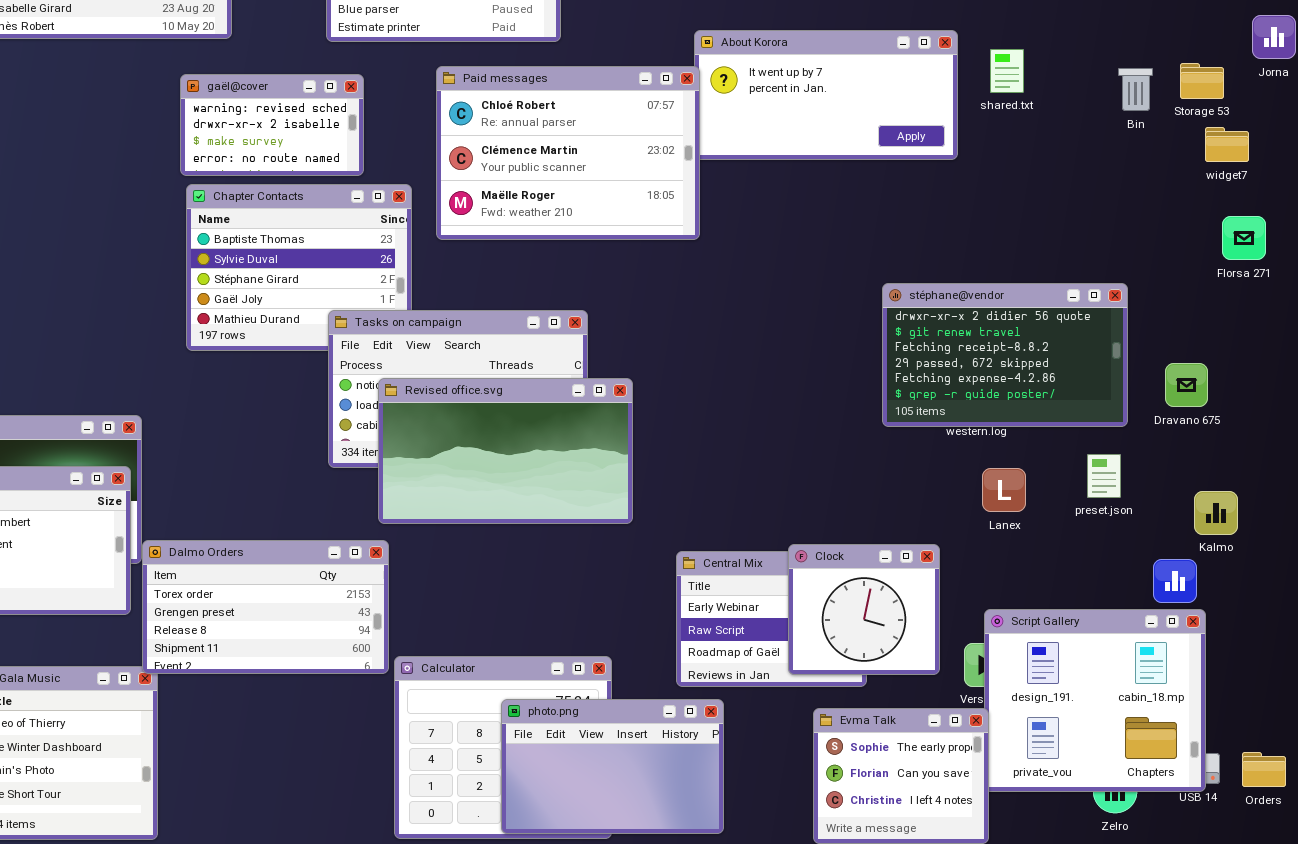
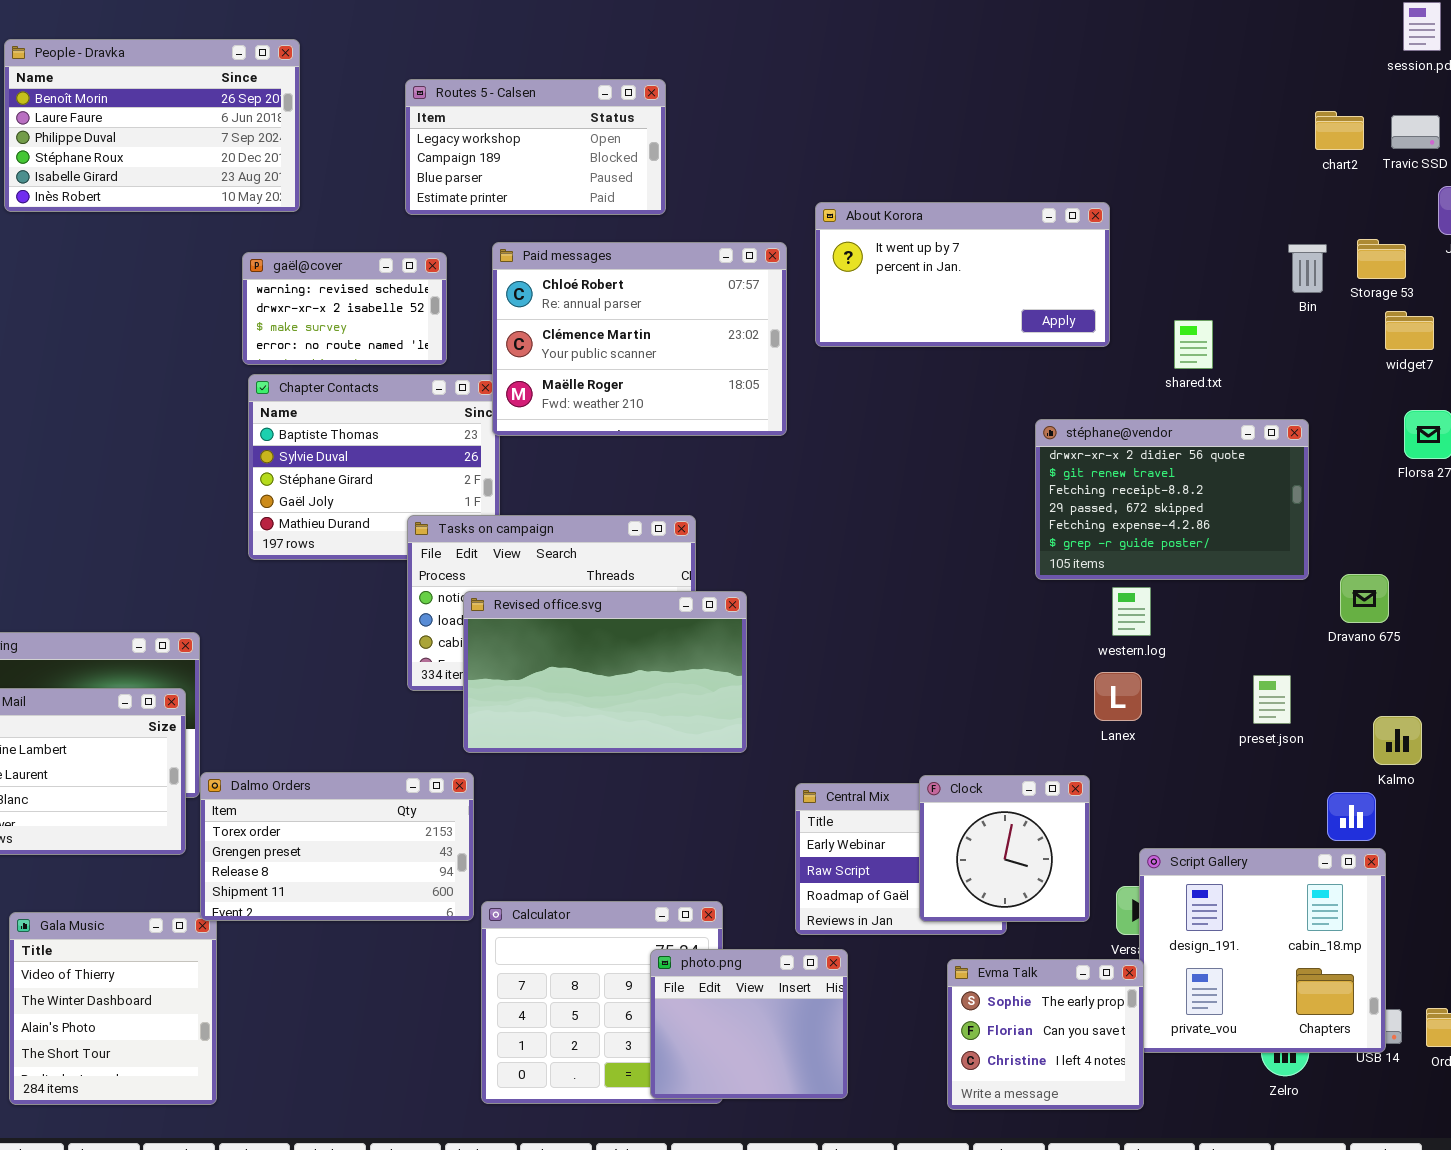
shared.txt: [990,49,1024,93] -> [1174,320,1213,369], moved
Paid messages: [436,66,700,240] -> [492,242,787,436], moved
stéphane@vendor: [882,283,1128,427] -> [1035,419,1309,580], moved
Lanex: [982,468,1026,512] -> [1094,672,1142,721], moved
photo.png: [501,699,724,834] -> [650,949,848,1099], resized

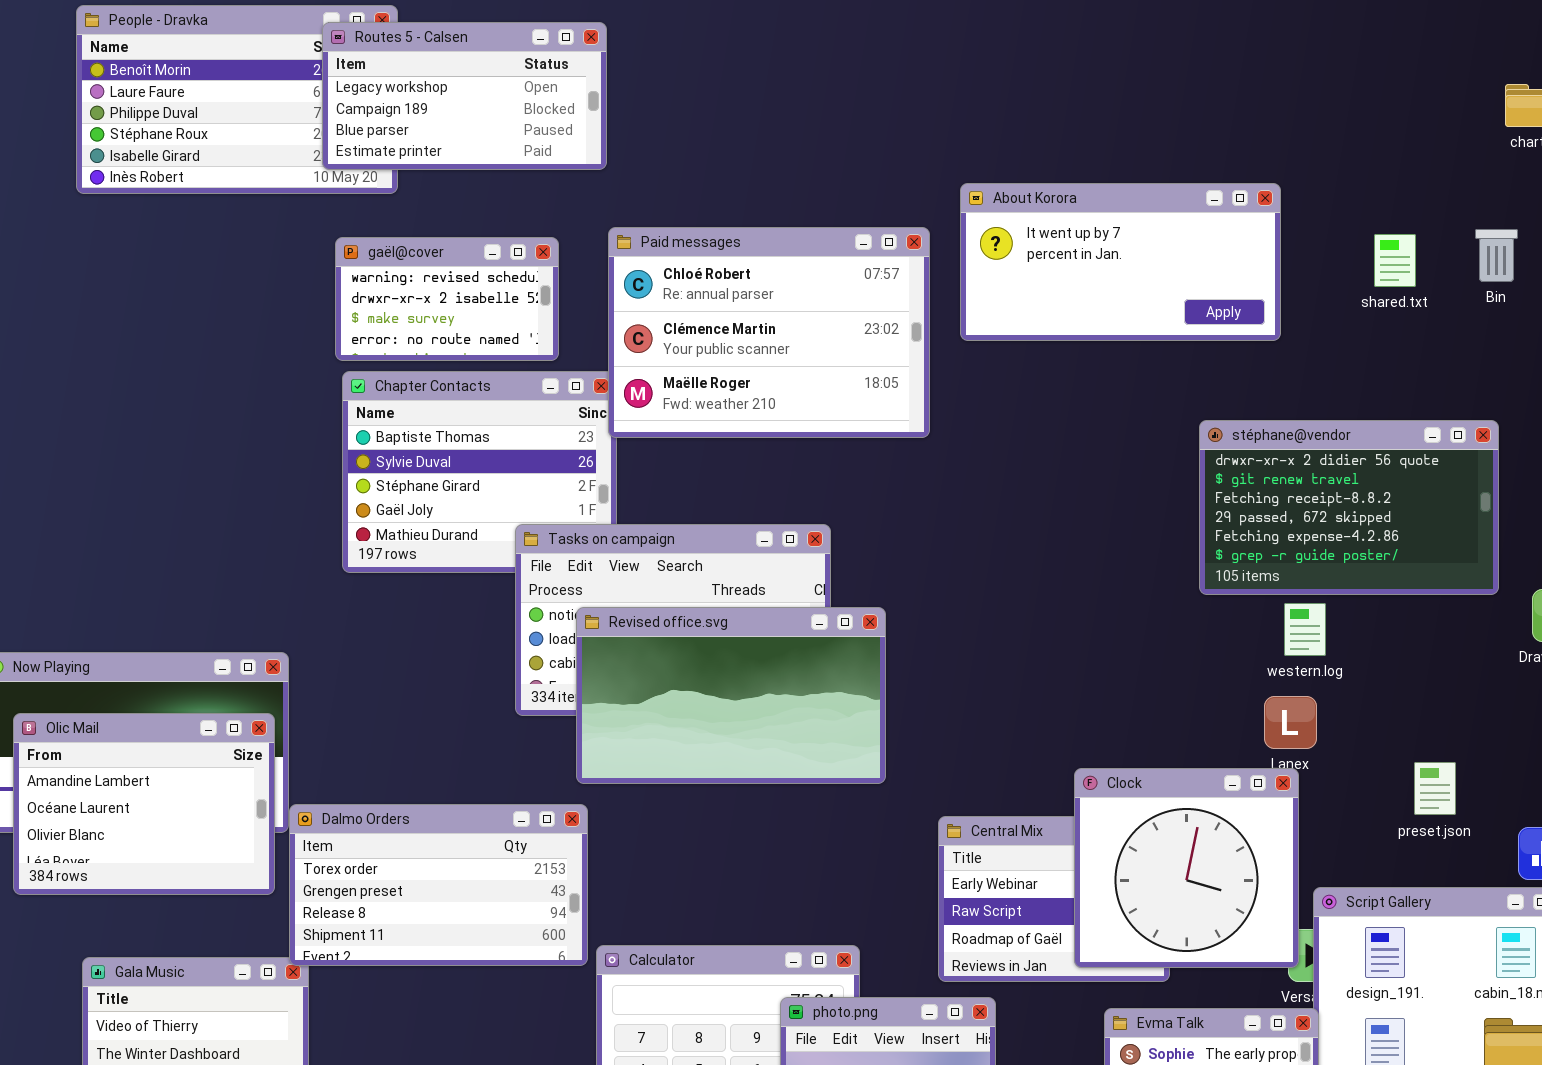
Routes 5 - Calsen: [405,79,666,215] -> [322,22,607,170], moved
shared.txt: [1174,320,1213,369] -> [1374,234,1416,287], moved
preset.json: [1253,675,1291,724] -> [1414,762,1456,815], moved
Clock: [919,775,1090,922] -> [1074,768,1299,968], resized

